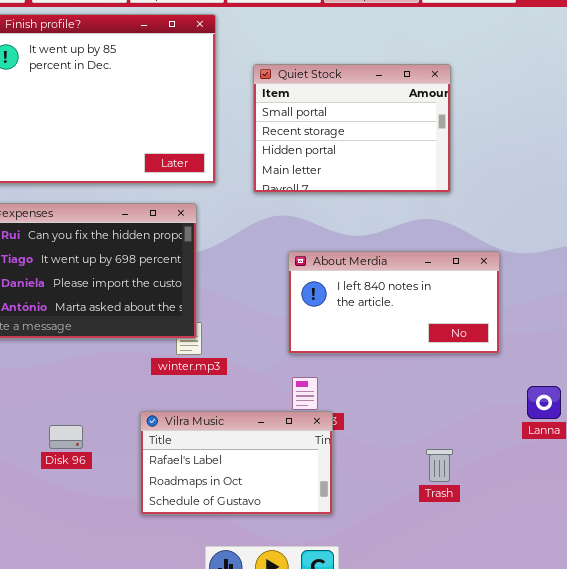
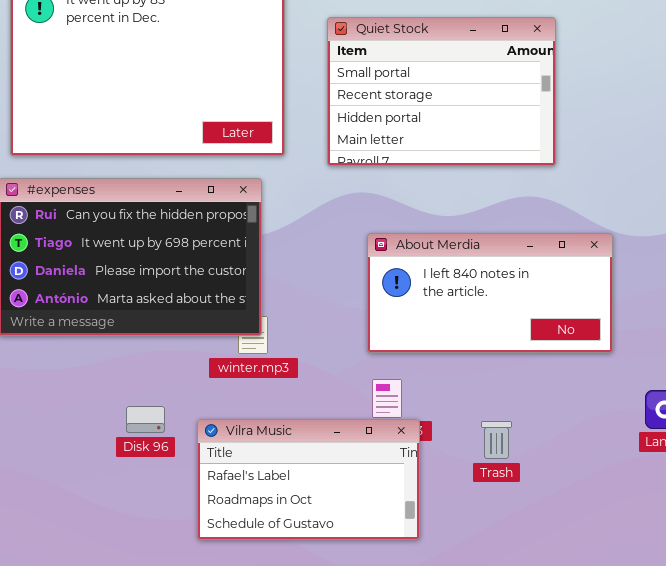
Disk 96: [49,425,83,449] -> [126,406,165,433], moved
Trash: [426,449,453,482] -> [481,421,512,459], moved

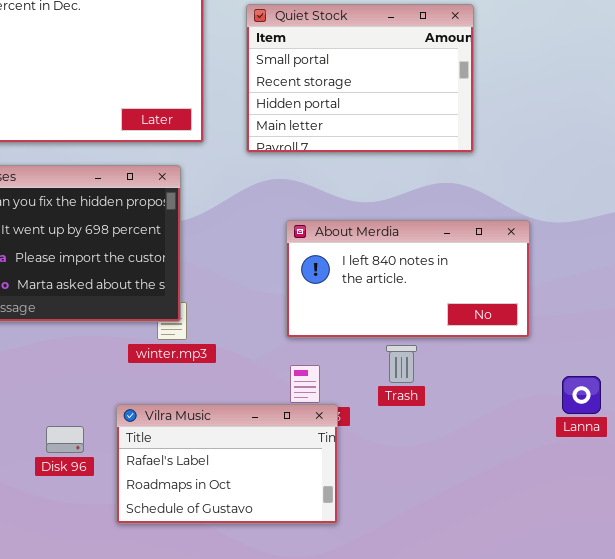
Disk 96: [126,406,165,433] -> [46,426,84,453], moved
Trash: [481,421,512,459] -> [386,345,417,383], moved

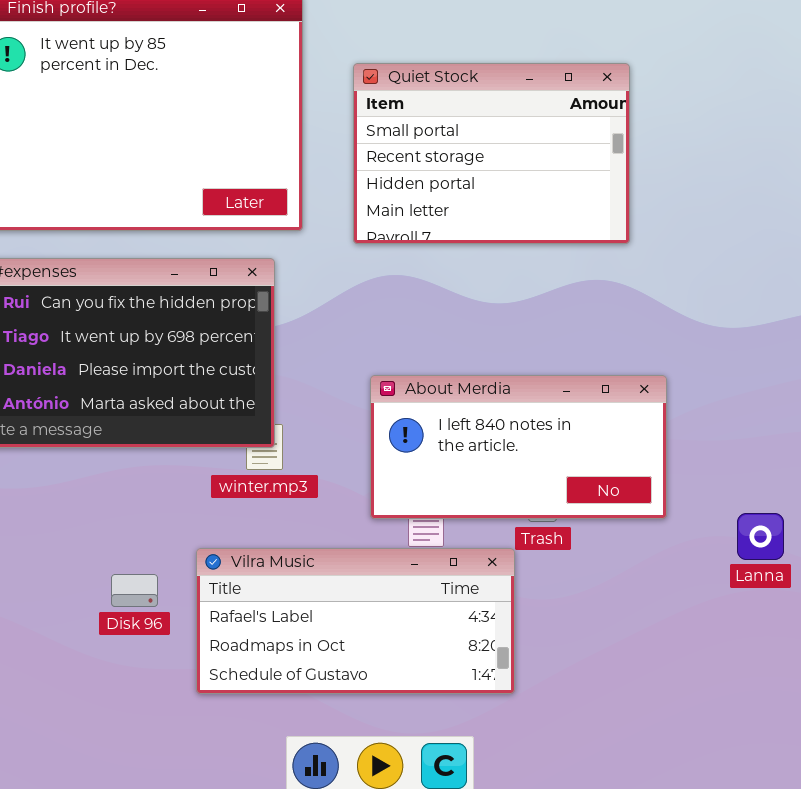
About Merdia: [286,220,530,338] -> [370,375,667,519], moved
Vilra Music: [116,404,338,524] -> [196,548,515,694], resized

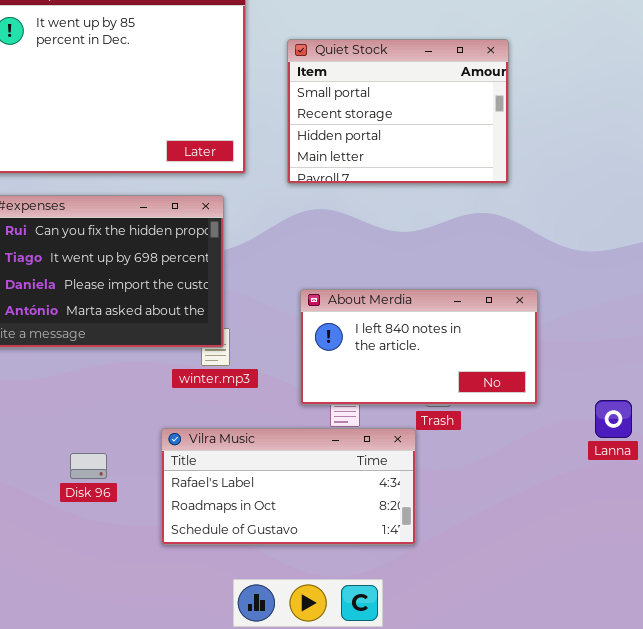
Disk 96: [111,574,158,607] -> [70,453,107,479], moved

